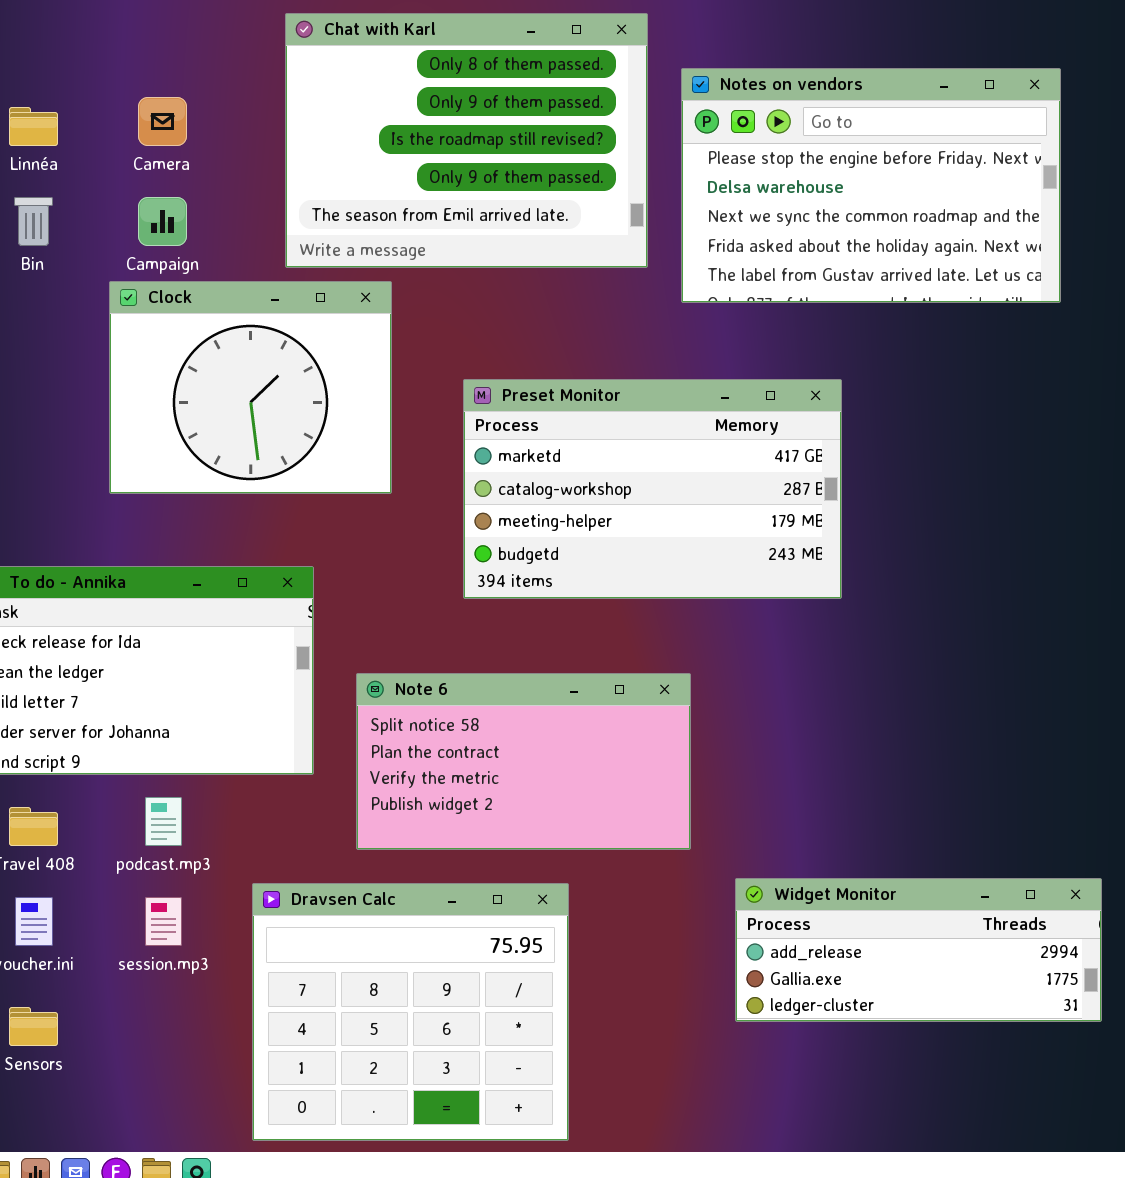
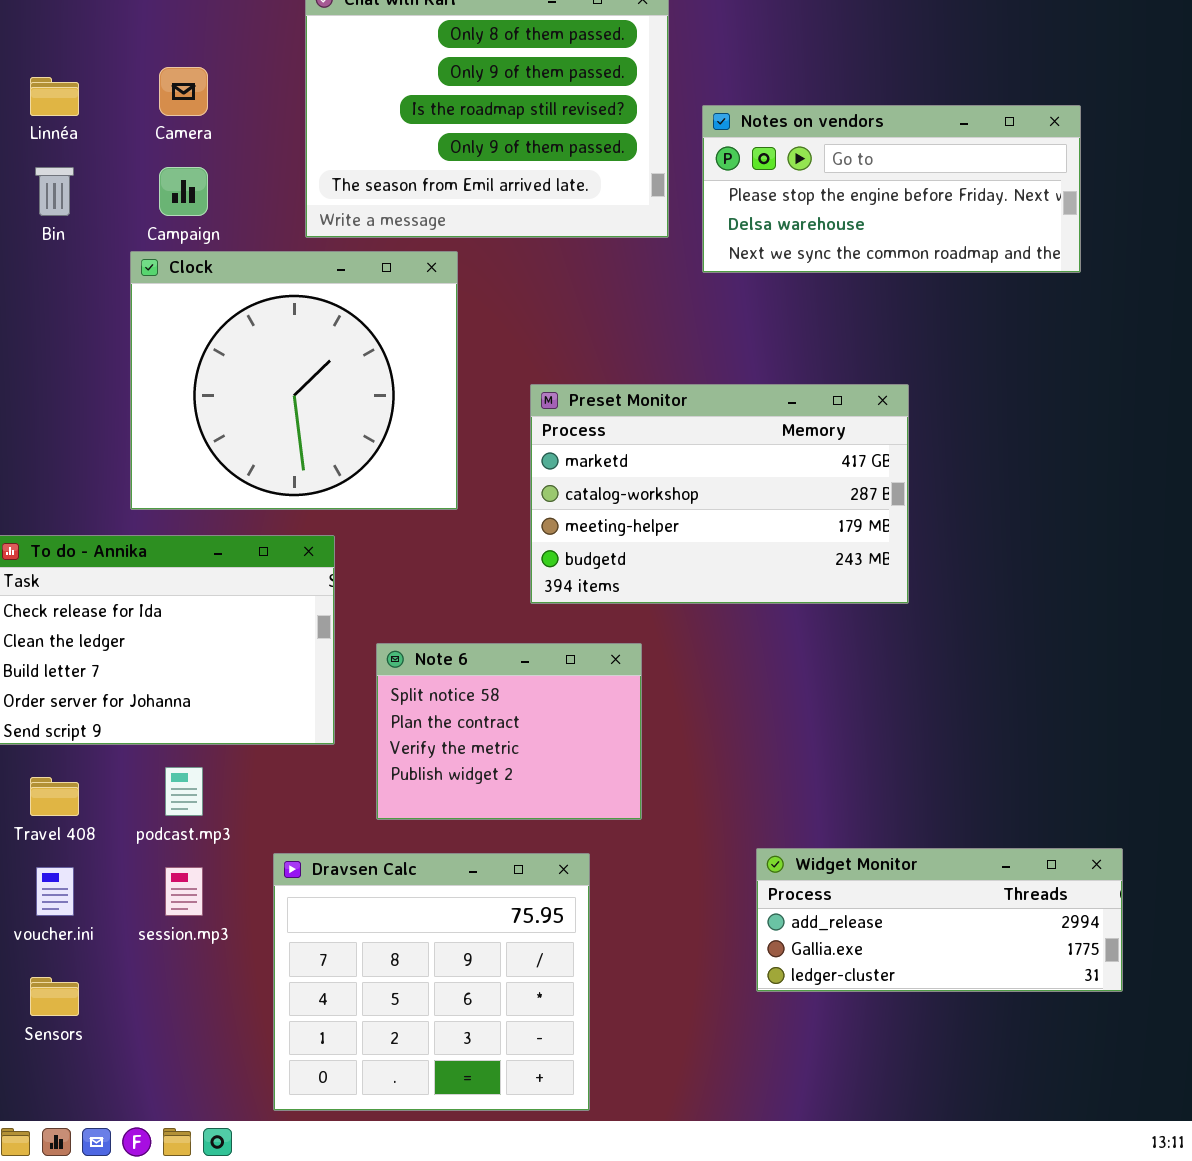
Notes on vendors: [681,68,1061,303] -> [702,105,1081,273], resized
Clock: [109,281,392,494] -> [130,251,458,510], resized
Preset Monitor: [463,379,842,599] -> [530,384,909,604], moved
Note 6: [356,673,691,850] -> [376,643,642,820], resized

